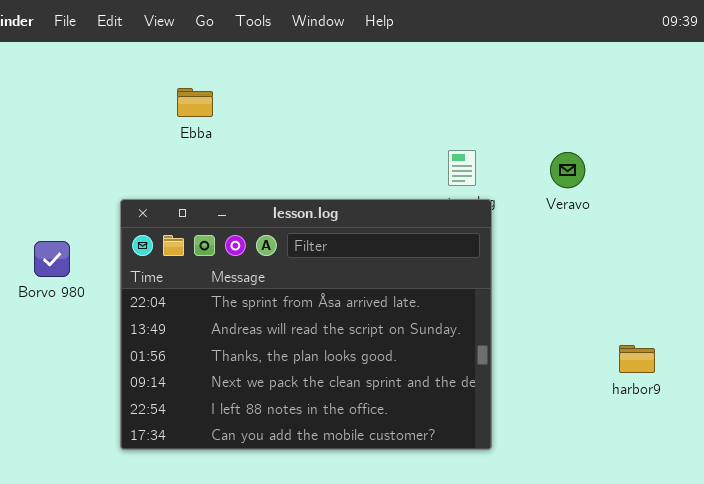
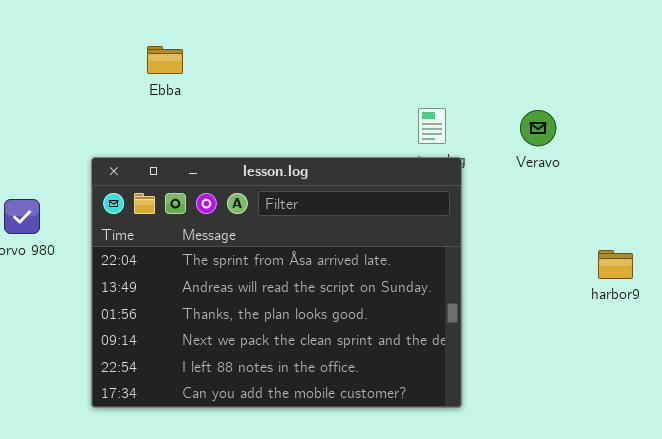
harbor9: [619,345,655,373] -> [598,250,633,279], moved

